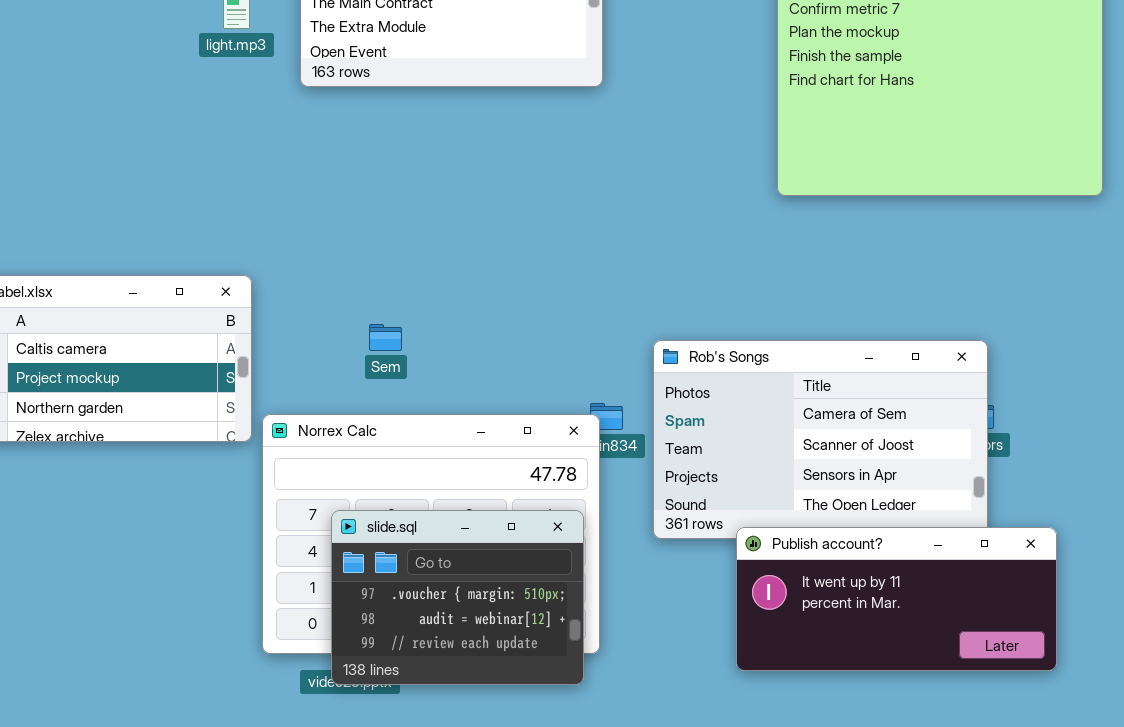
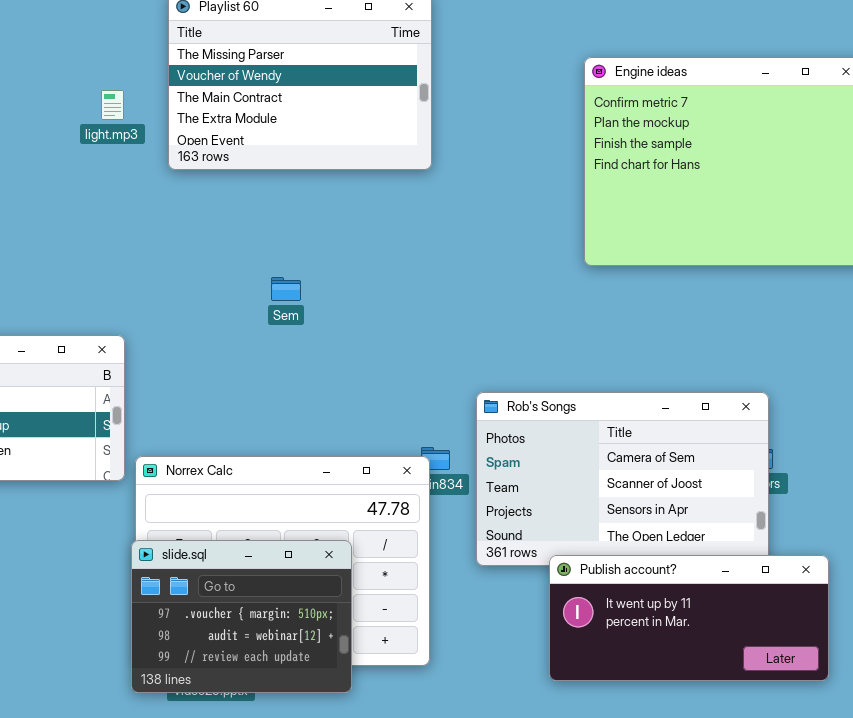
Sem: [369,324,402,351] -> [271,277,301,301], moved
slide.sql: [331,510,584,685] -> [131,540,352,693], moved

